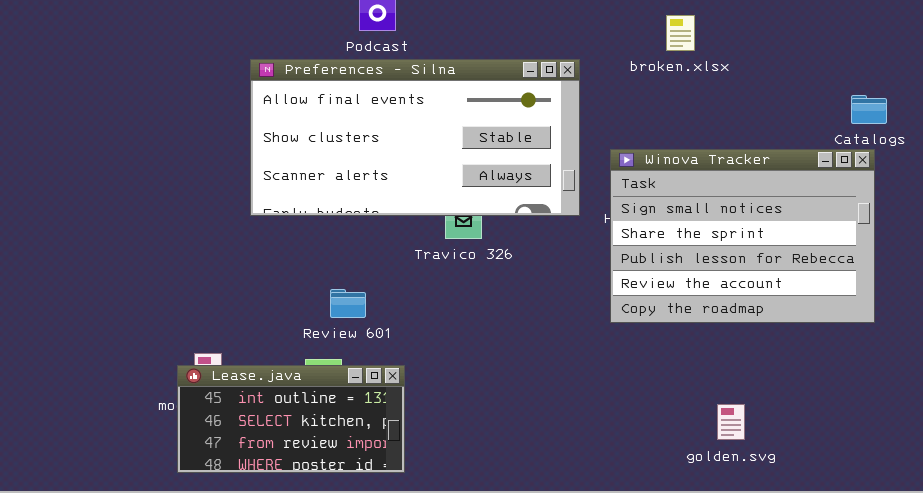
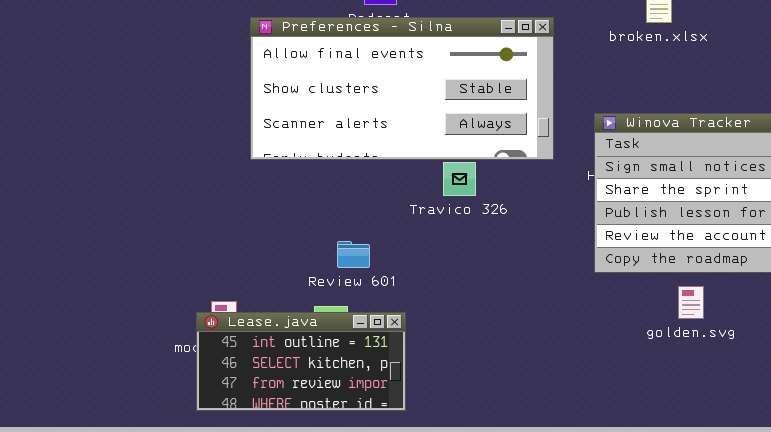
Preferences - Silna: [250,59,580,216] -> [250,17,554,160], moved
golden.svg: [717,404,745,440] -> [678,286,704,319], moved

